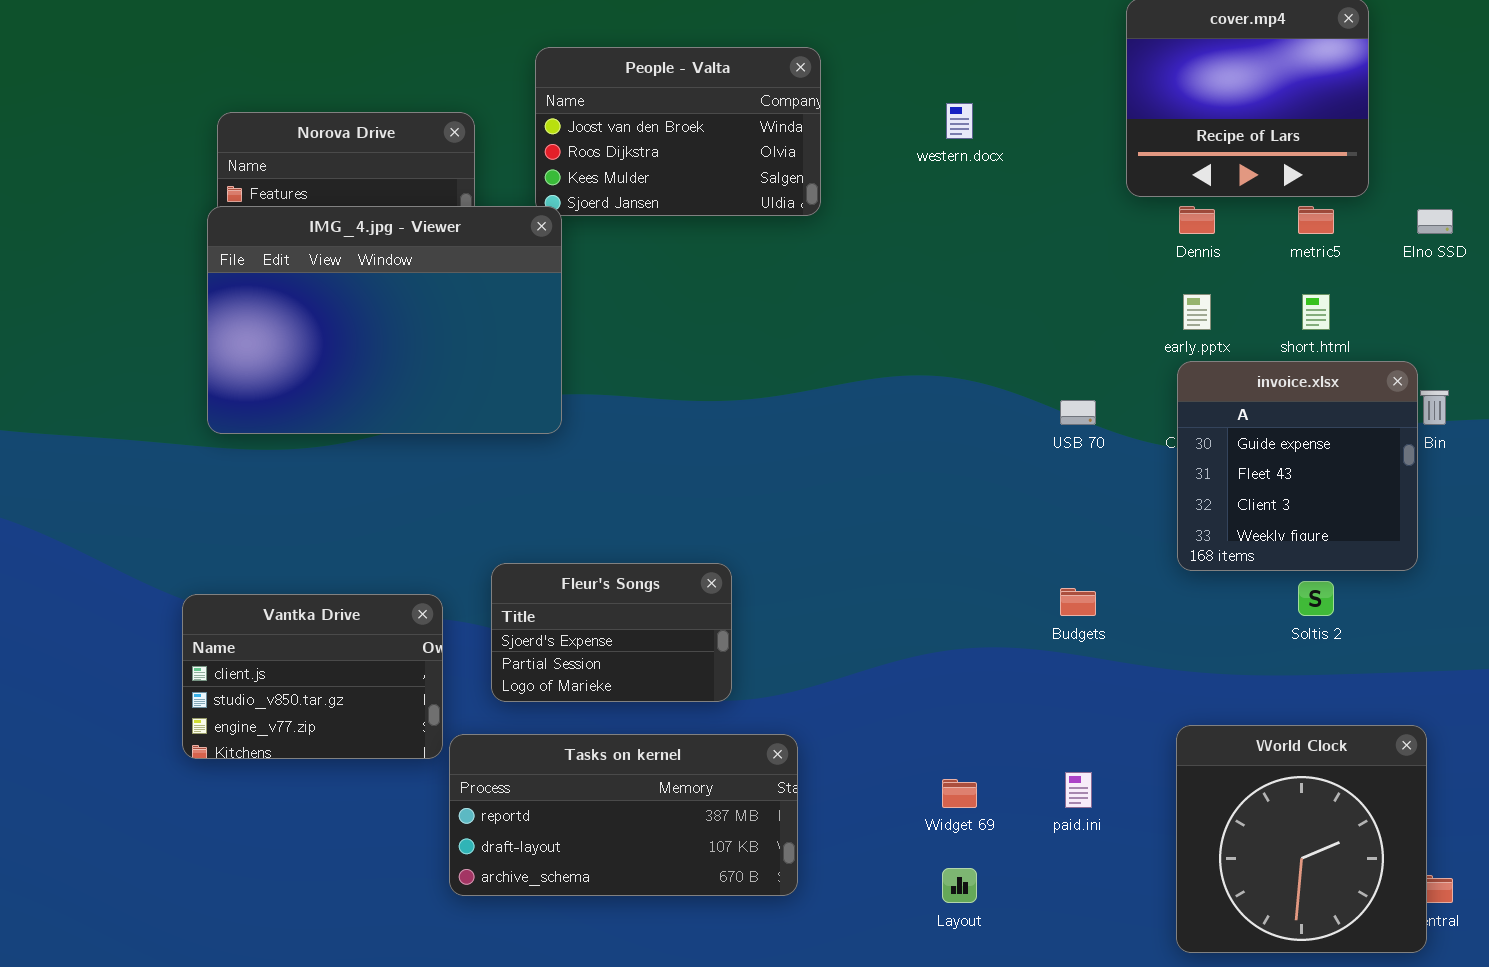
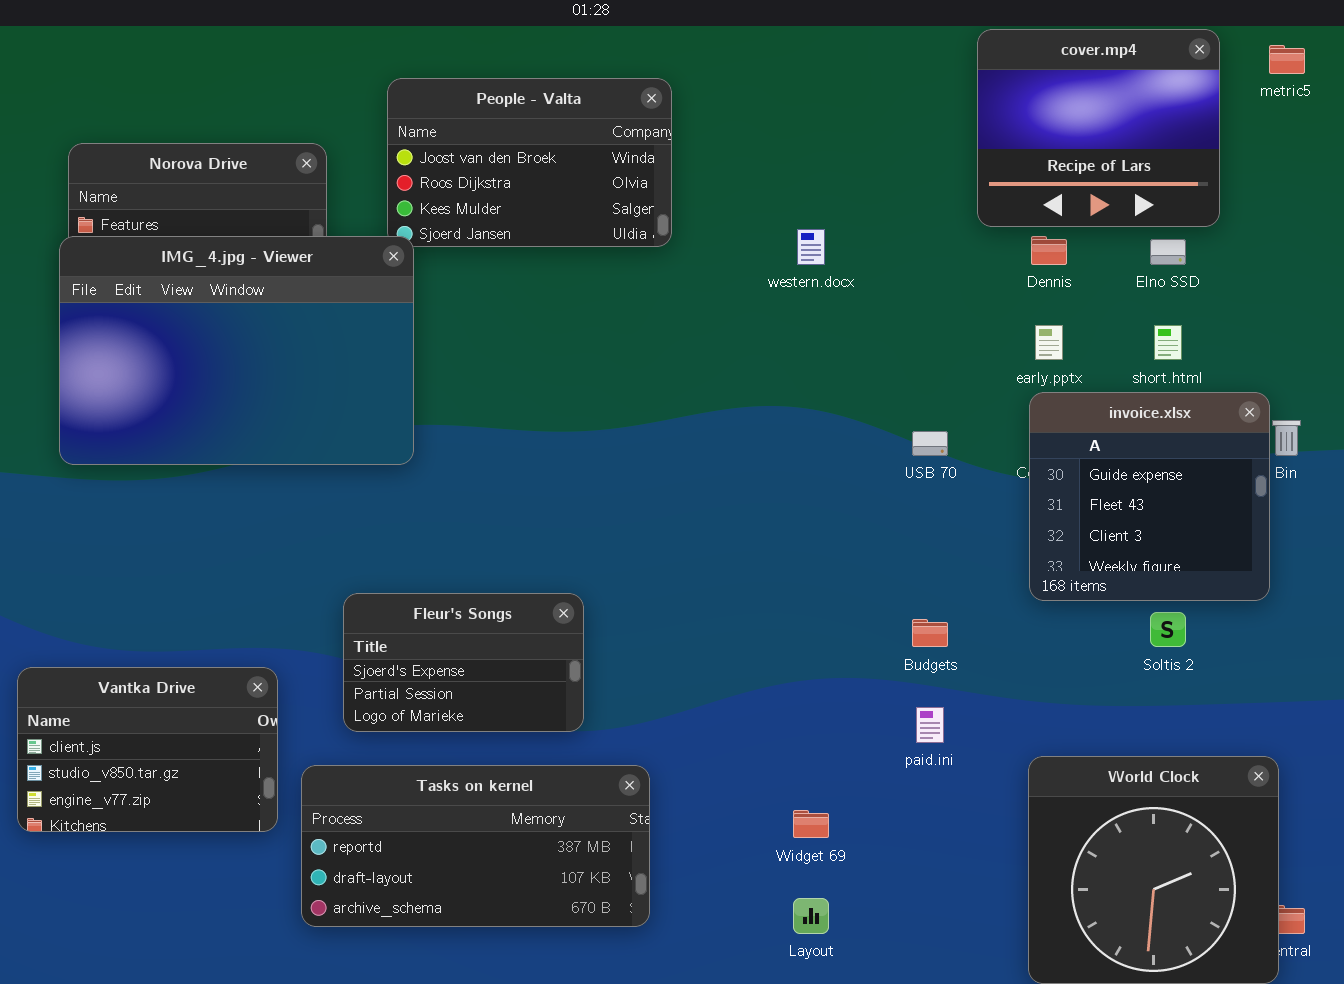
western.docx: [946,103,973,139] -> [797,229,825,265], moved
metric5: [1298,206,1334,234] -> [1269,45,1305,74], moved
Elno SSD: [1417,209,1453,234] -> [1150,239,1186,265], moved
Vantka Drive: [182,594,443,759] -> [17,667,278,832], moved
paid.ini: [1065,772,1092,808] -> [916,707,944,743], moved

